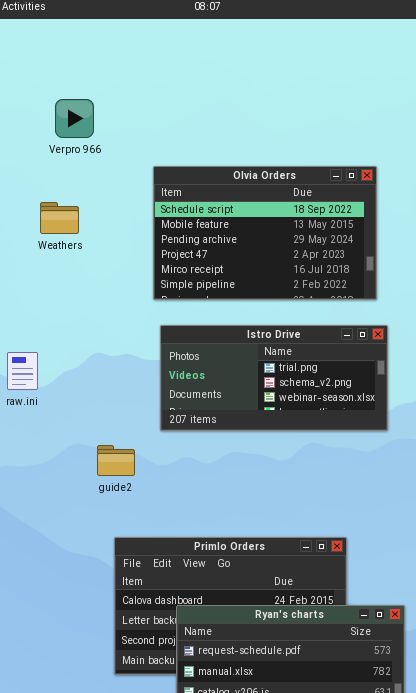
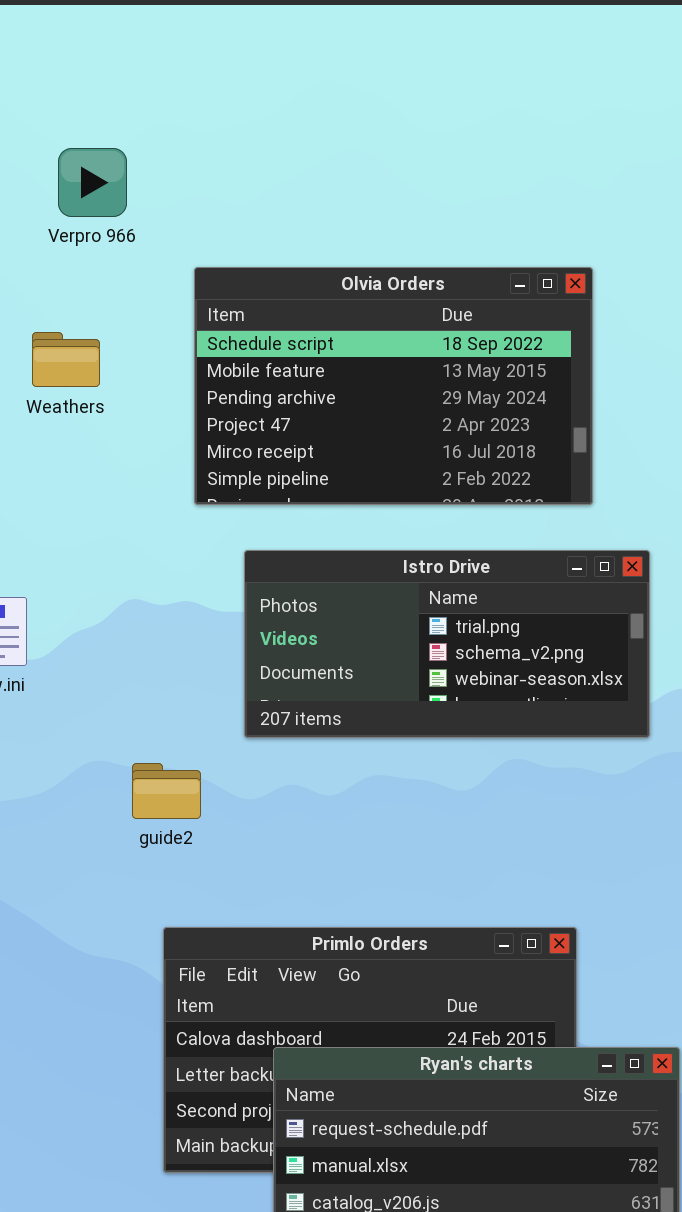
Olvia Orders: [153,166,377,300] -> [194,267,593,505], moved

